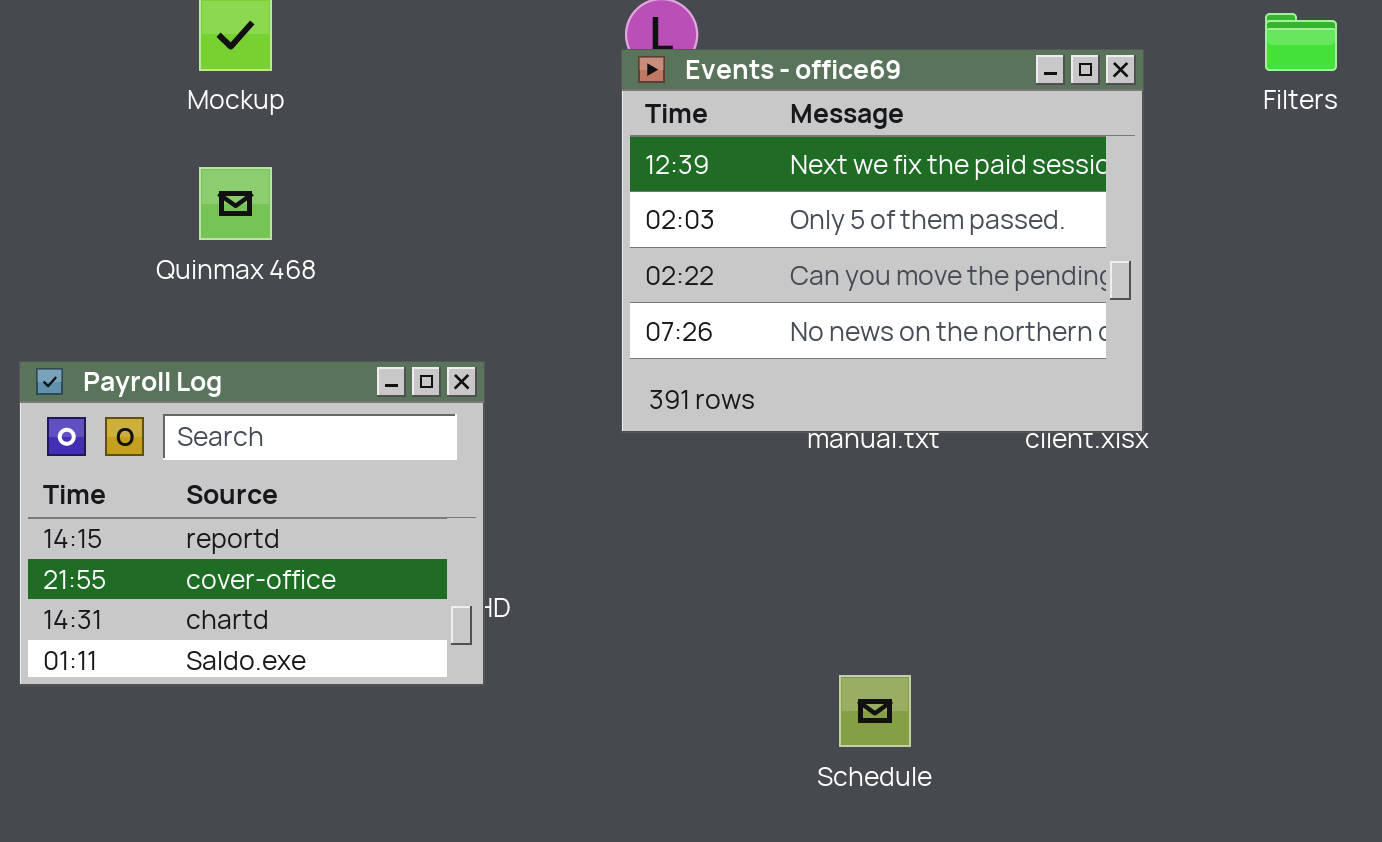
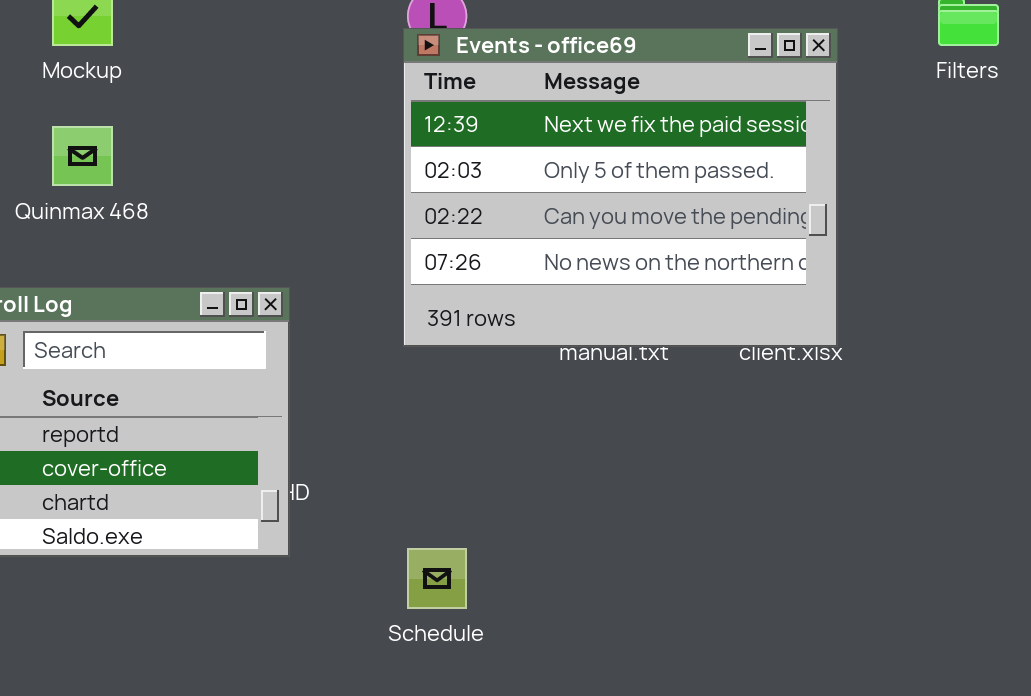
Schedule: [839,675,911,747] -> [407,548,467,609], moved

